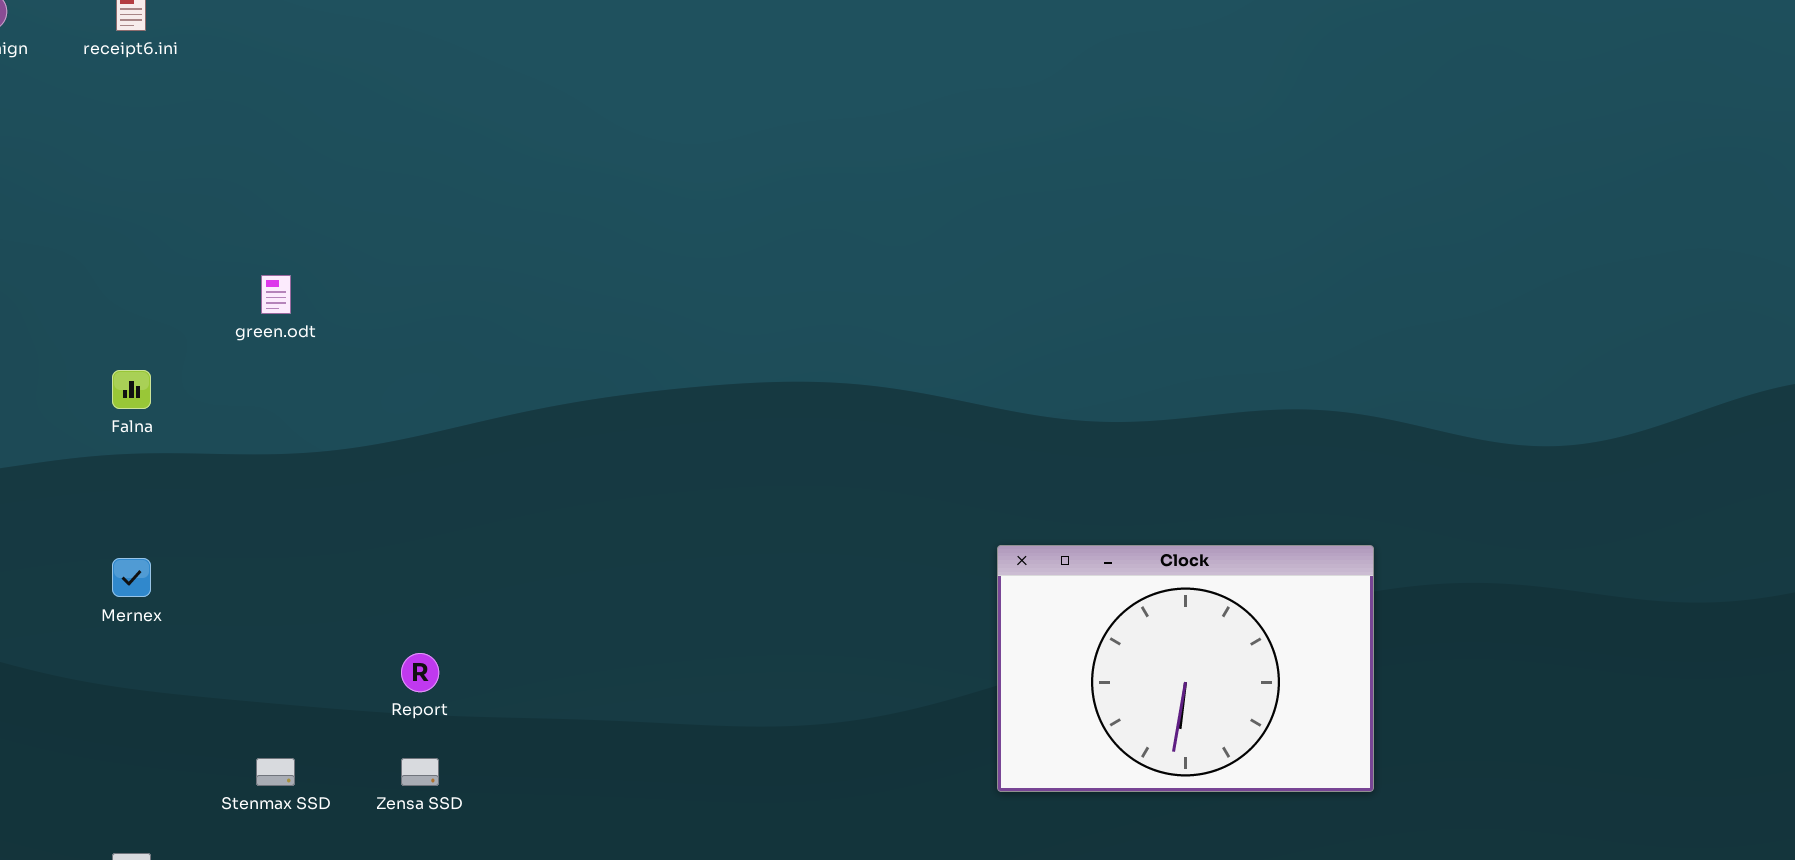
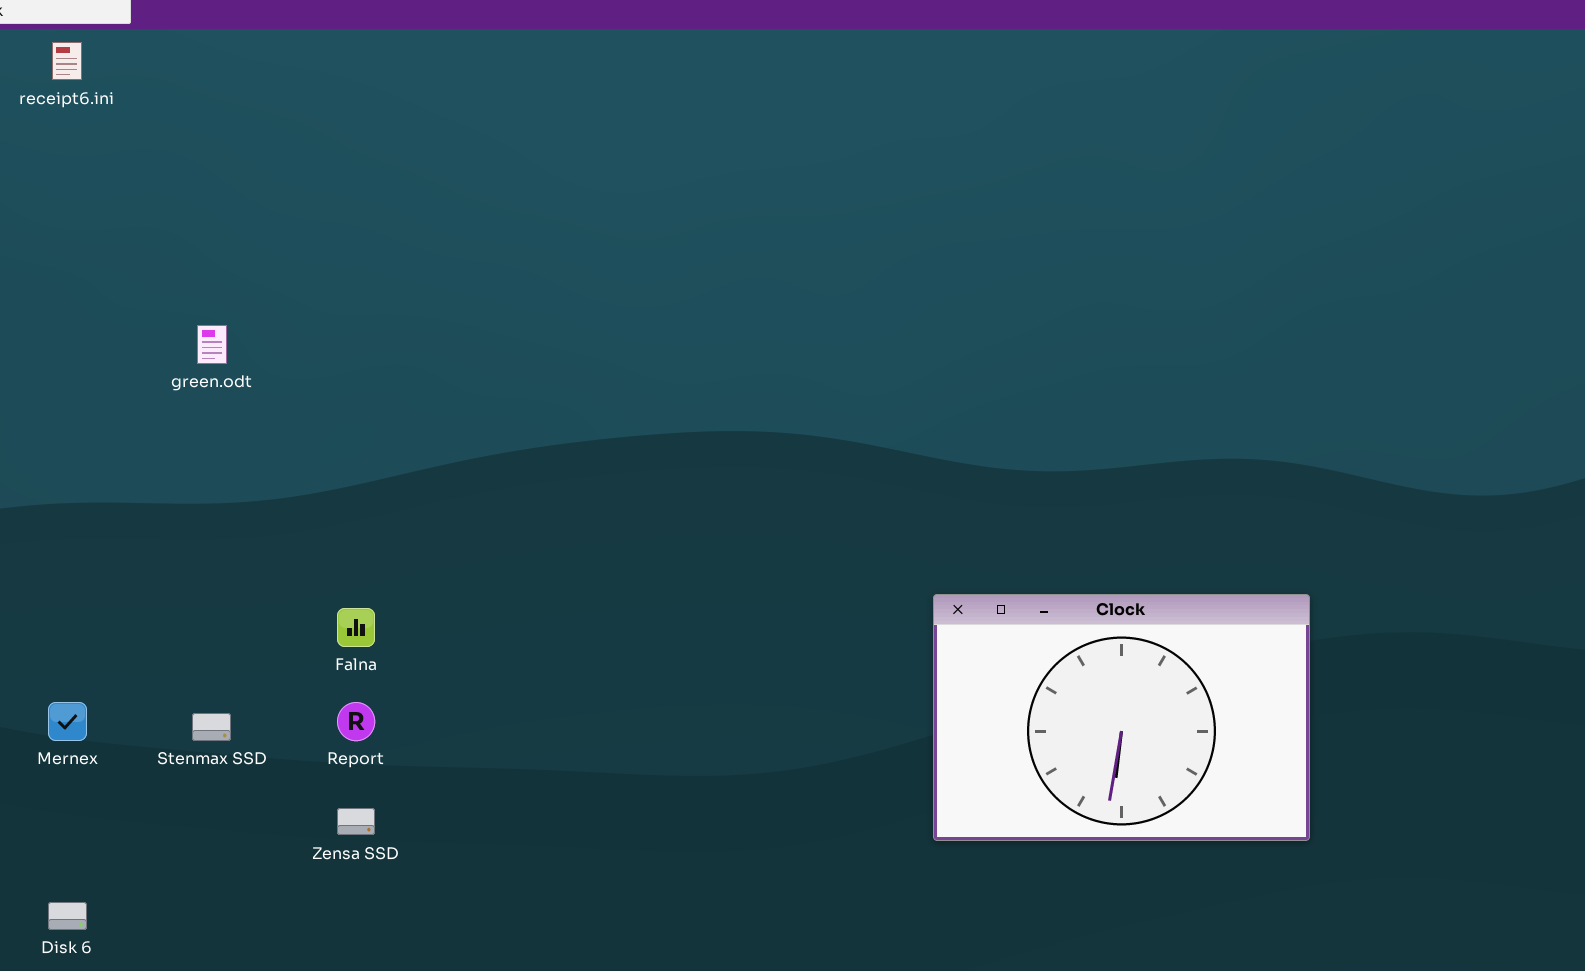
Falna: [112,370,151,409] -> [337,608,375,647], moved
Mernex: [112,558,151,597] -> [48,702,87,741], moved
Stenmax SSD: [256,758,295,786] -> [192,713,231,741], moved

